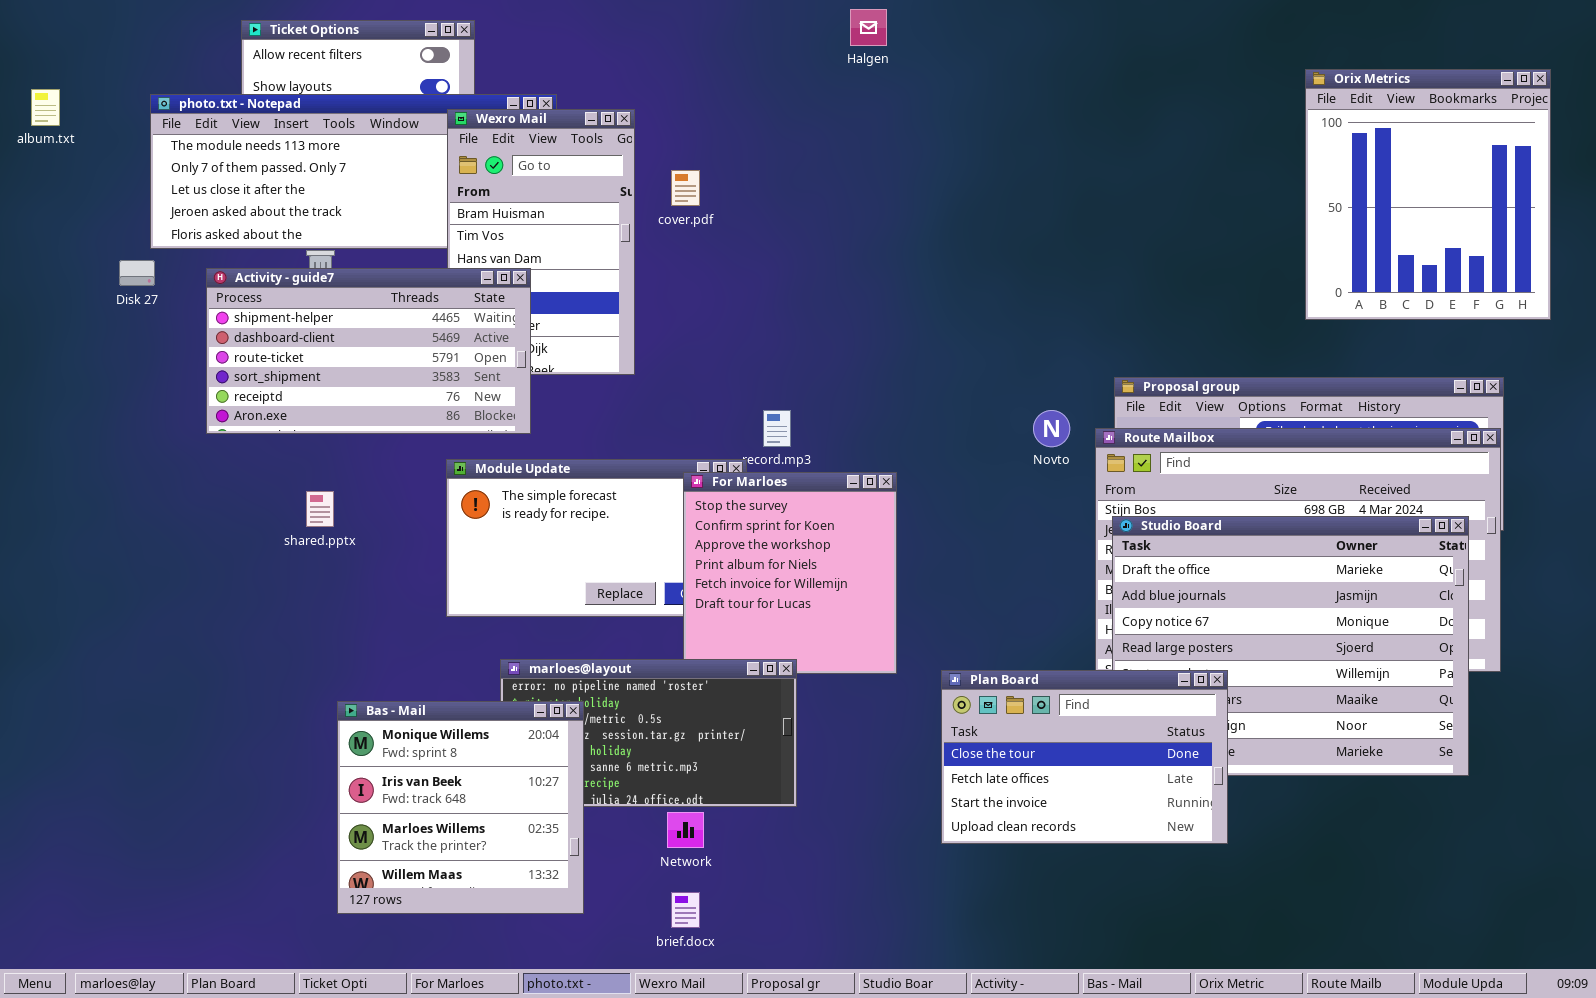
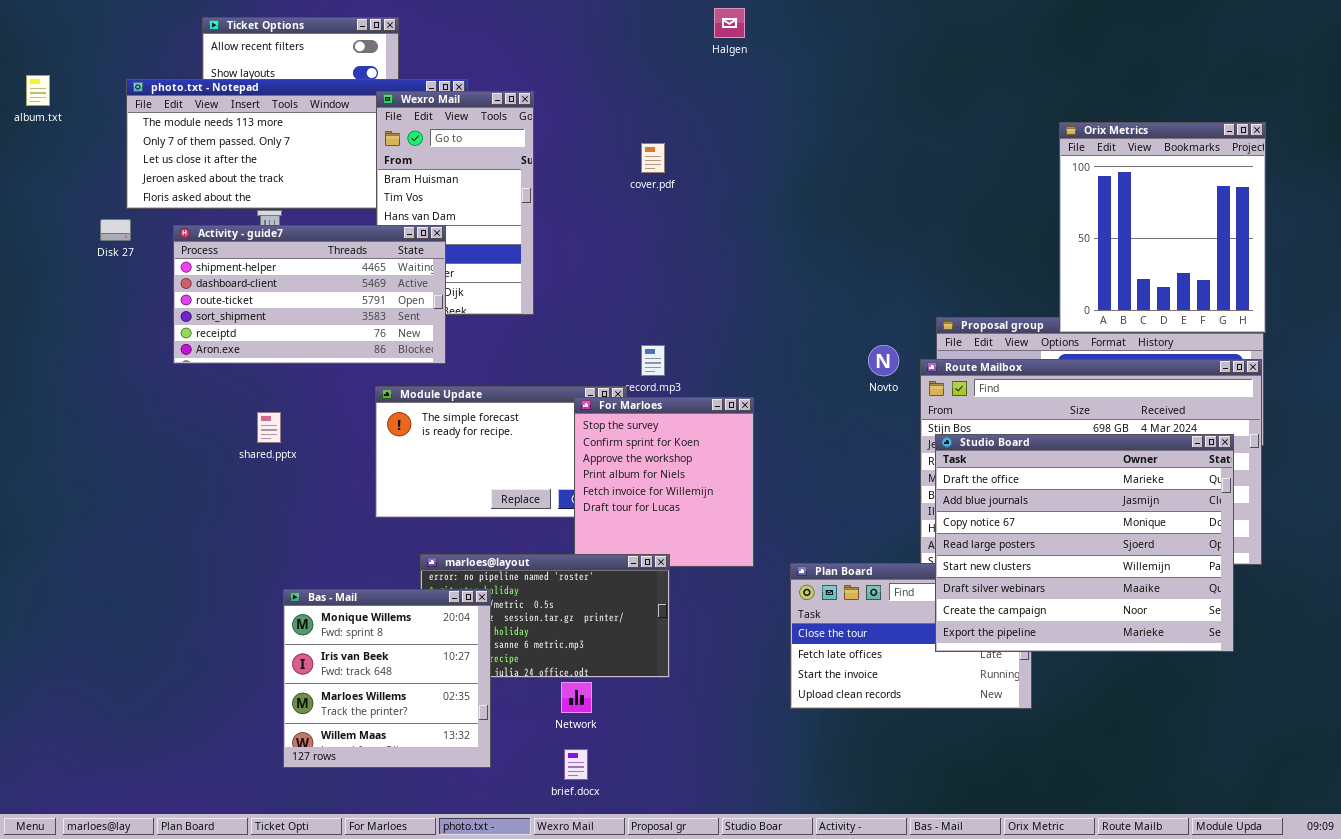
Orix Metrics: [1305,69,1551,320] -> [1059,122,1266,333], moved
cover.pdf: [671,170,700,206] -> [641,143,665,173], moved
Studio Board: [1112,516,1469,776] -> [935,434,1234,652], raised

